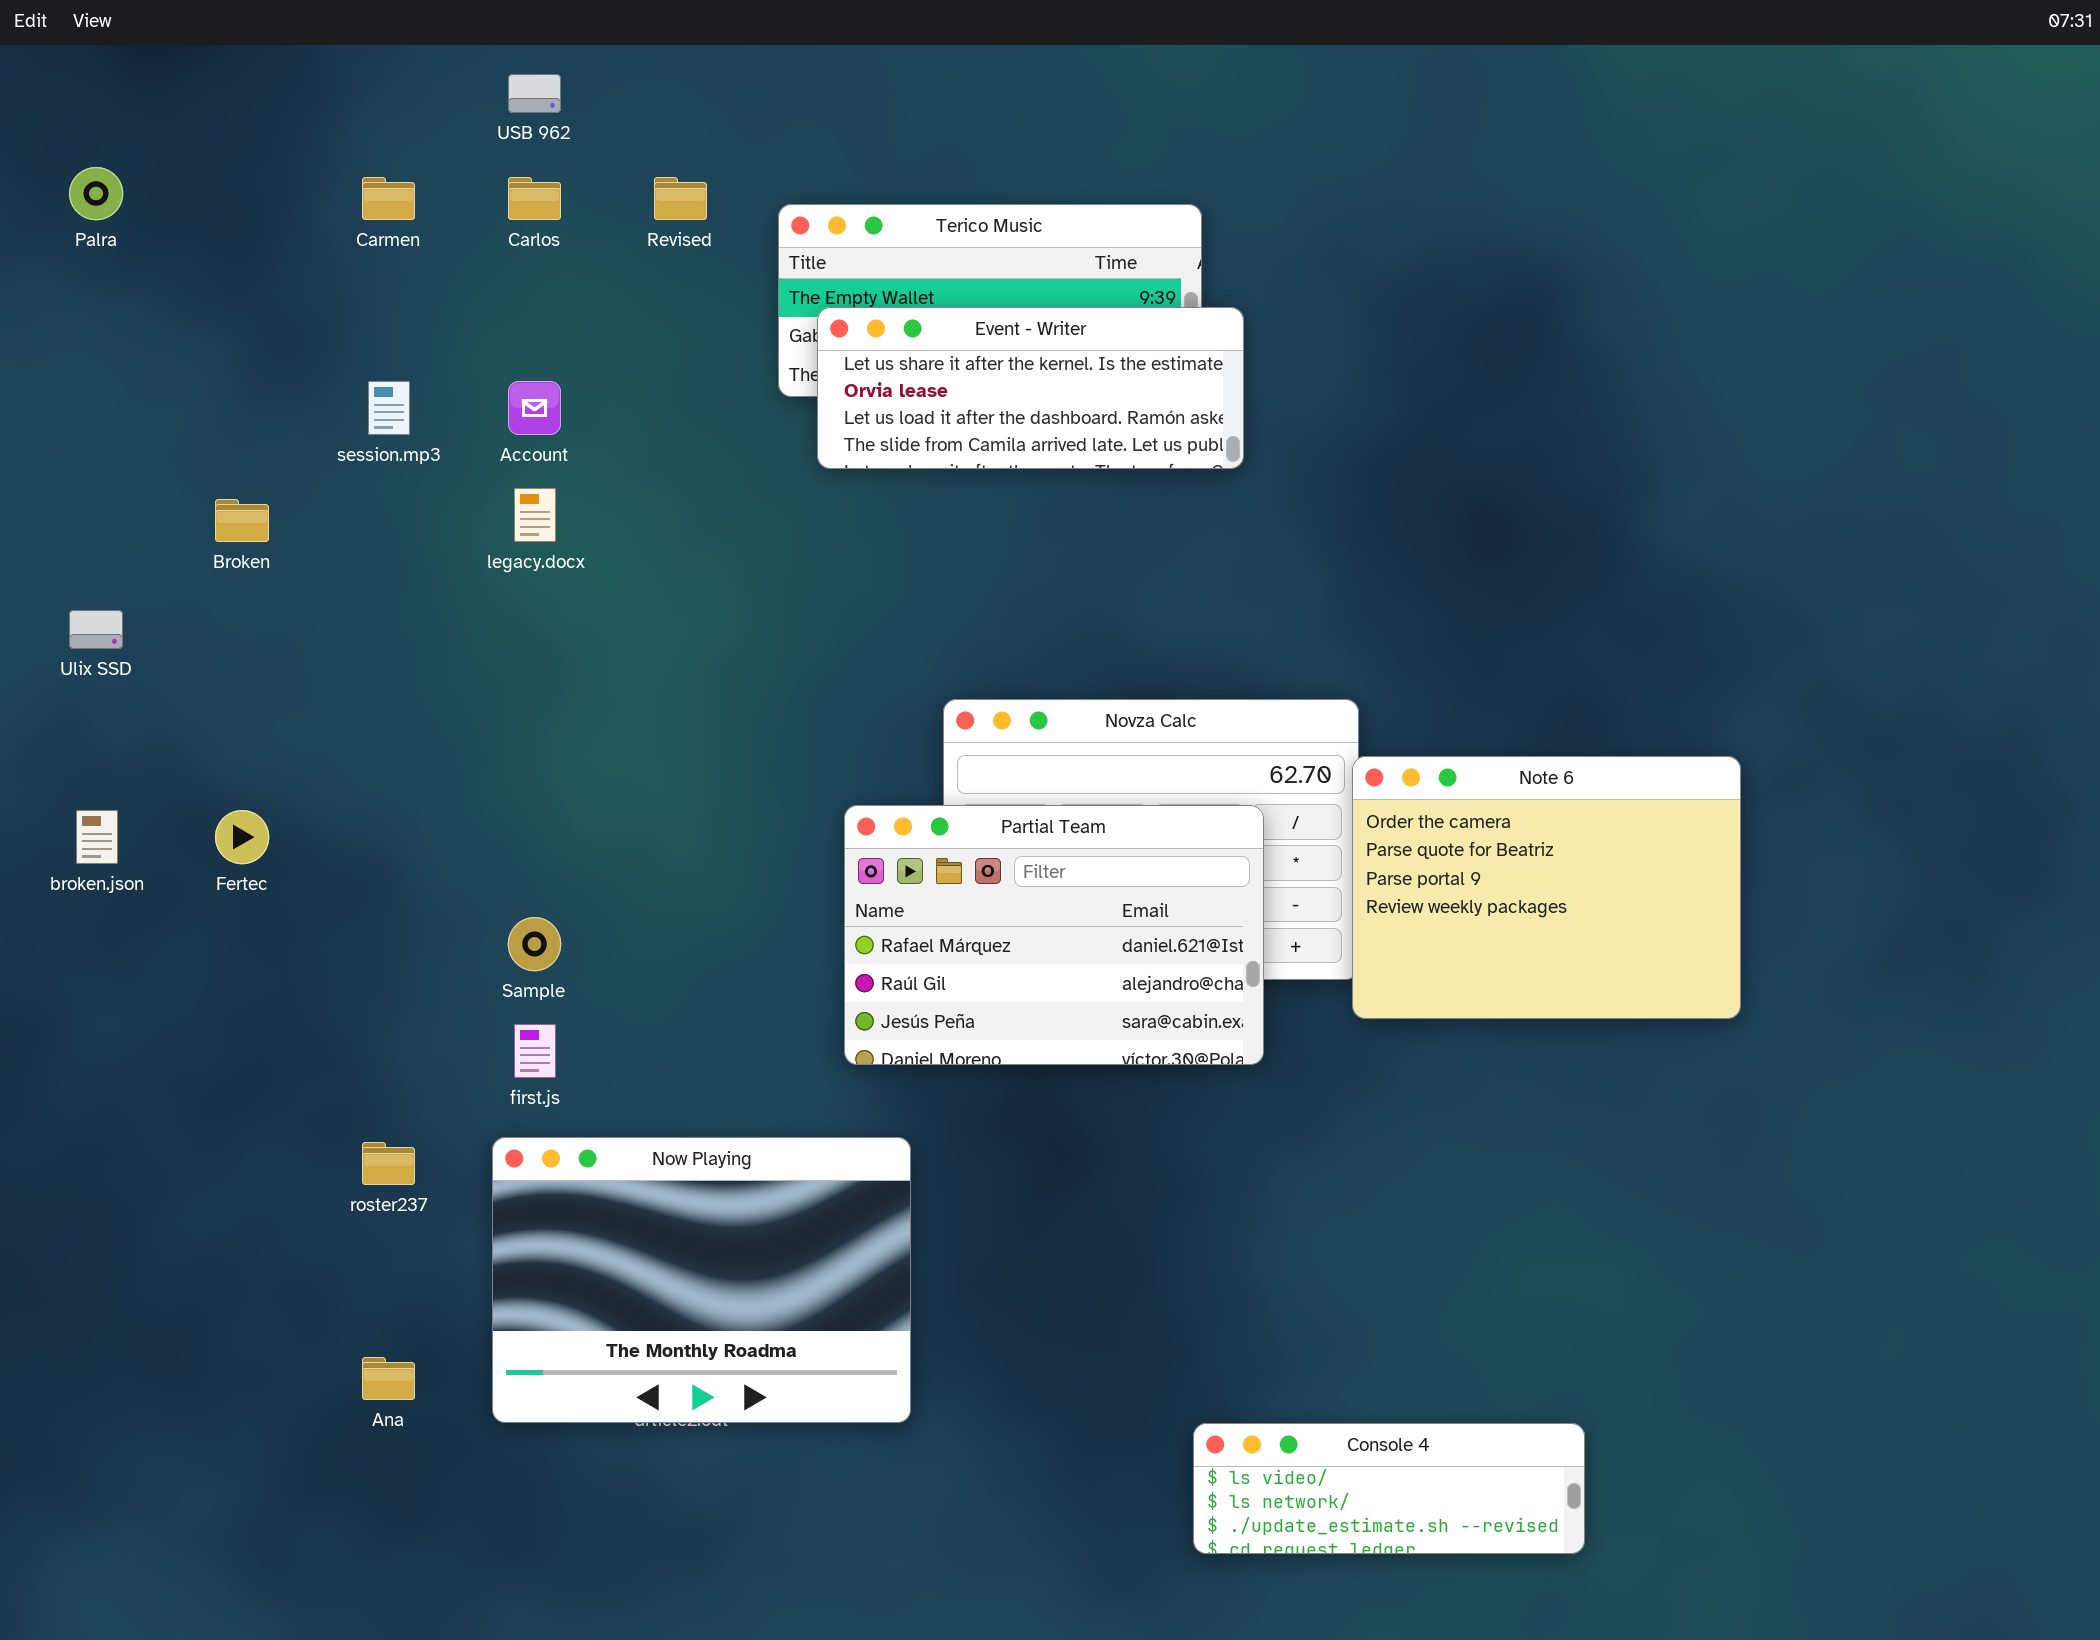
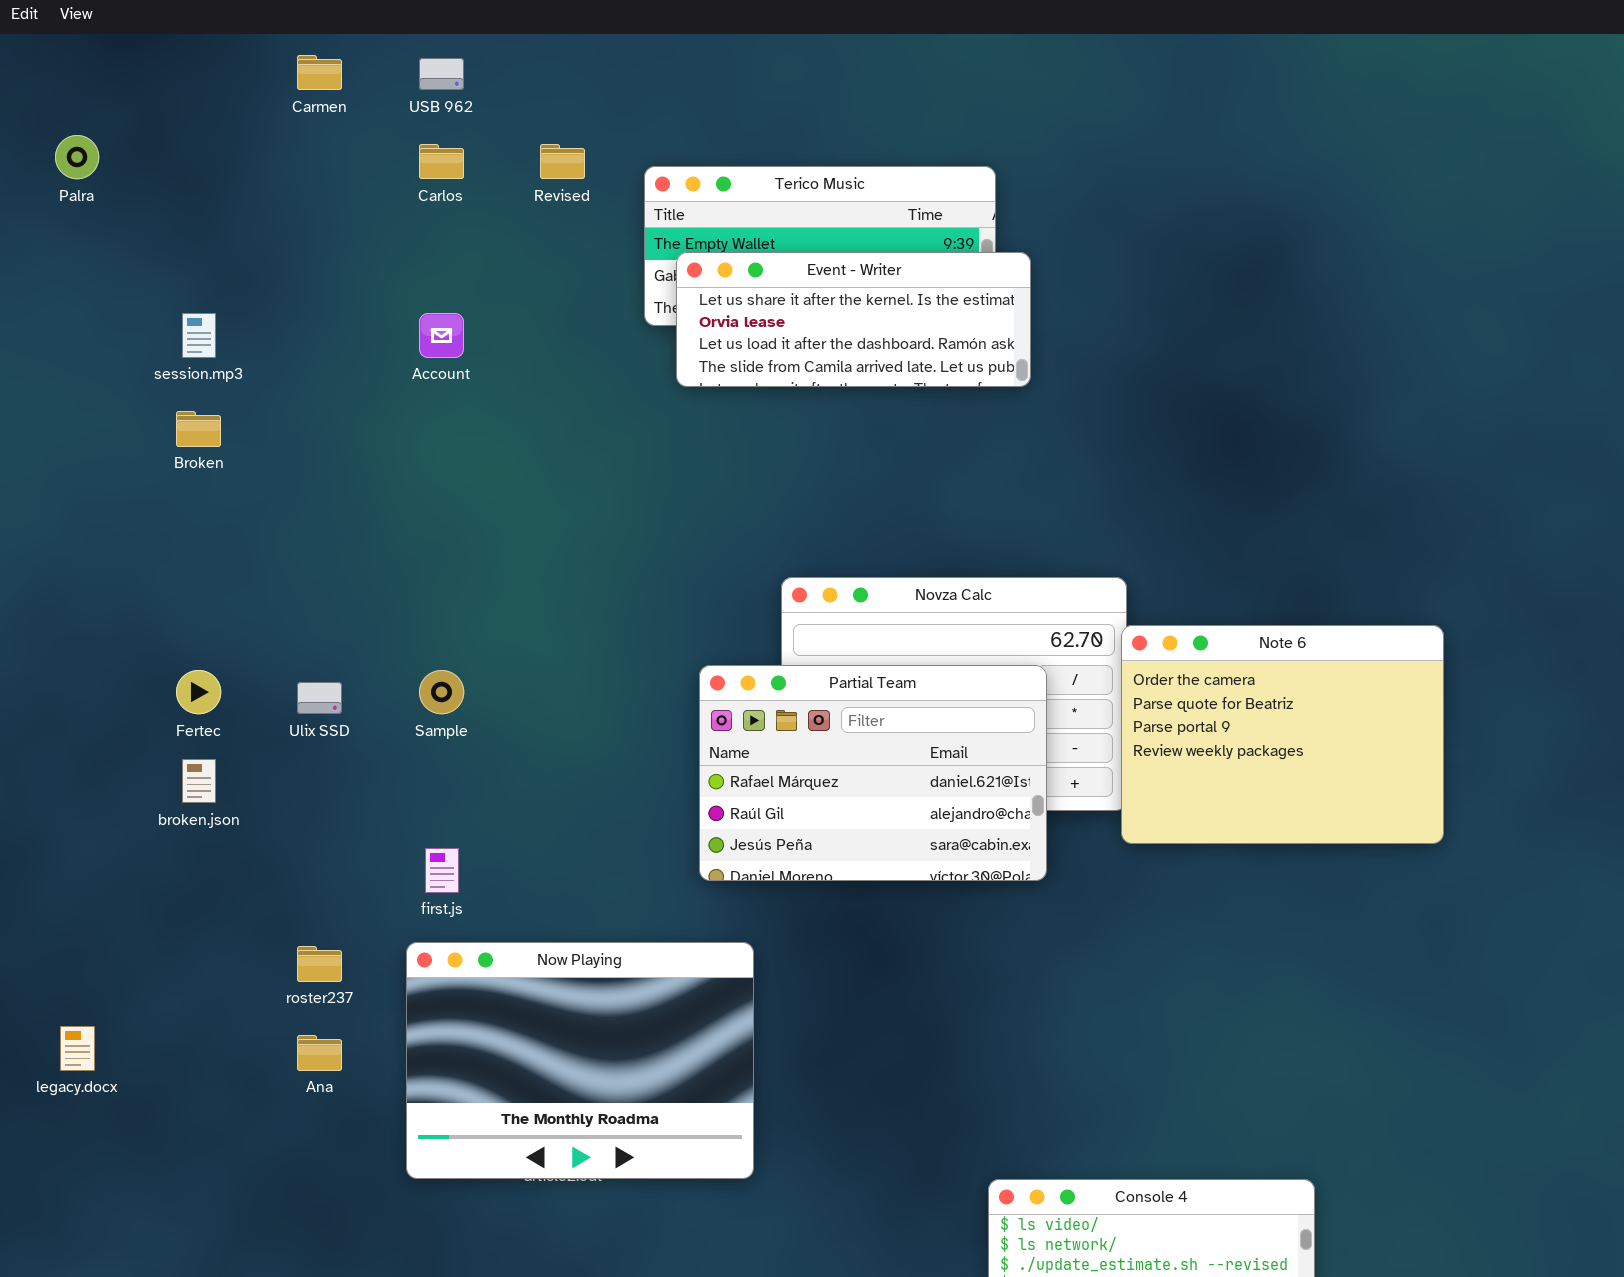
Carmen: [362,177,415,220] -> [297,55,342,90], moved
session.mp3: [368,381,410,435] -> [182,313,216,358], moved
legacy.docx: [514,488,556,542] -> [60,1026,95,1071], moved
Ulix SSD: [69,610,123,649] -> [297,682,342,714], moved
broken.json: [76,810,118,864] -> [182,759,216,803], moved
Sample: [508,917,561,971] -> [419,670,464,714], moved
Ana: [362,1357,415,1400] -> [297,1035,342,1071], moved

